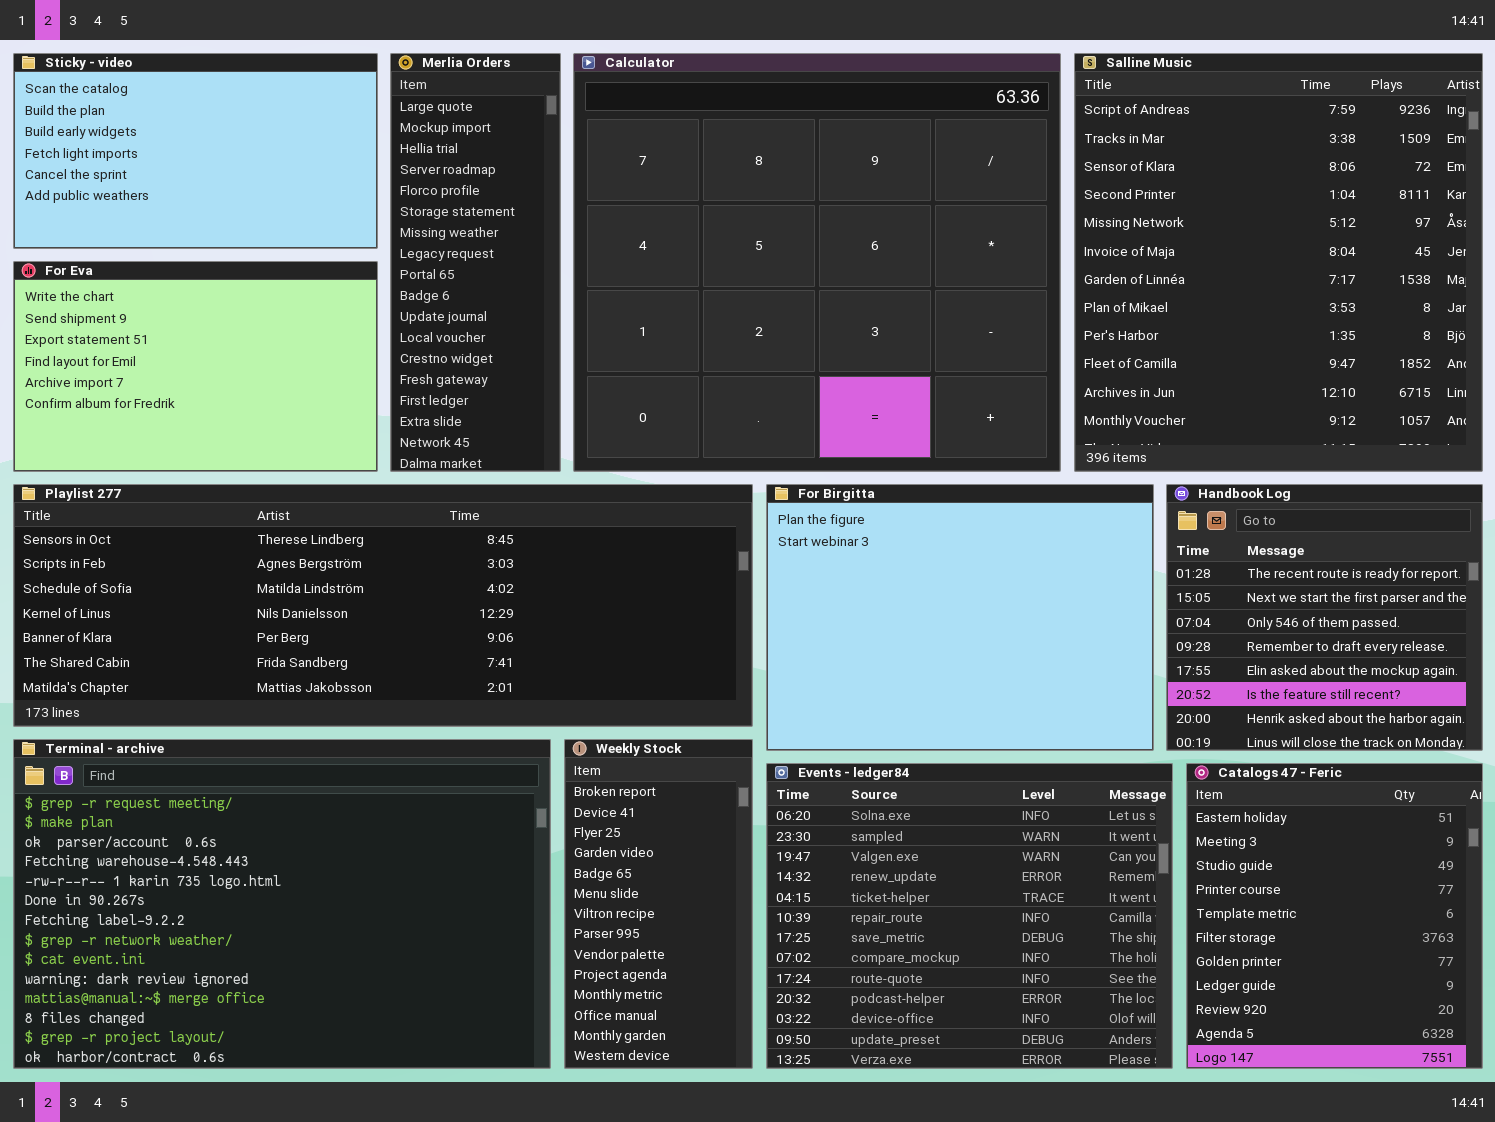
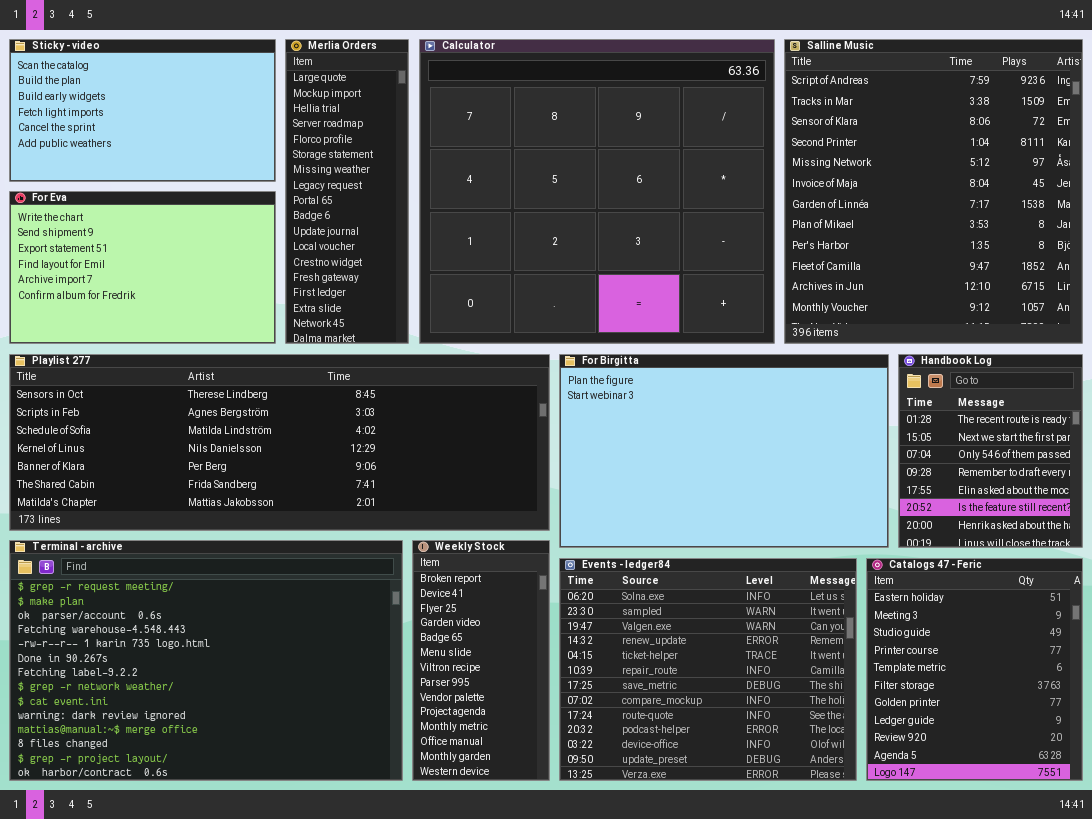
For Birgitta: [766,484,1154,751] -> [559,354,889,548], resized
Handbook Log: [1166,484,1483,751] -> [898,354,1083,548], resized

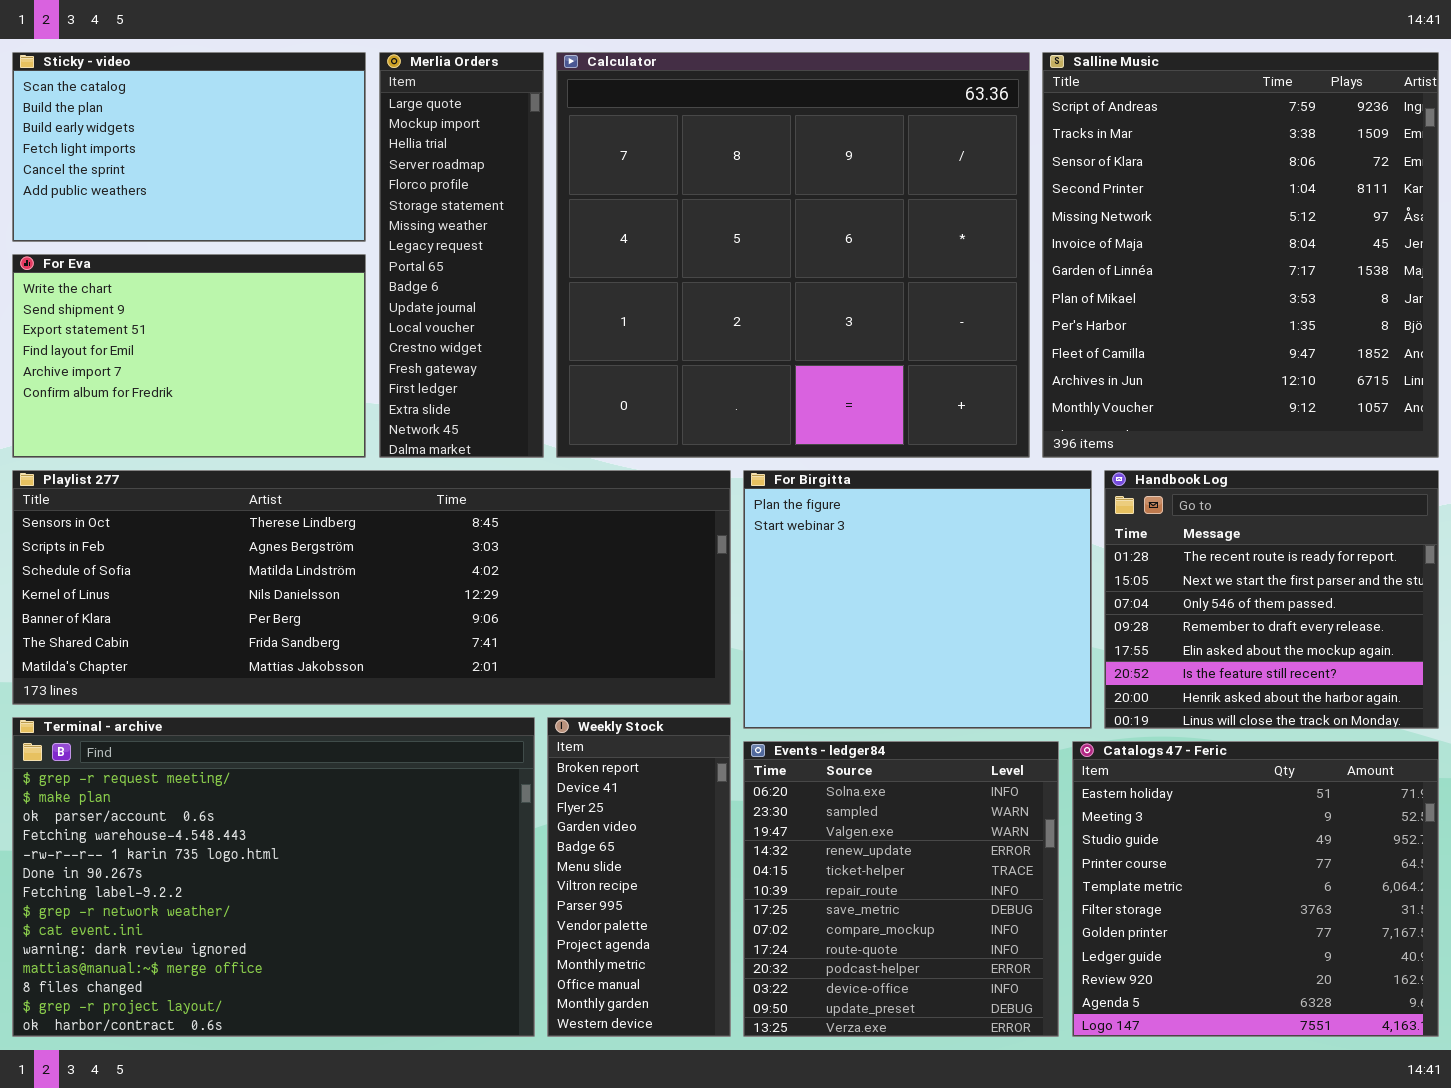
For Birgitta: [559,354,889,548] -> [743,470,1092,729], resized
Handbook Log: [898,354,1083,548] -> [1104,470,1439,729], resized
Events - ledger84: [559,558,857,781] -> [743,741,1059,1037], resized
Catalogs 47 - Feric: [866,558,1083,781] -> [1072,741,1439,1037], resized

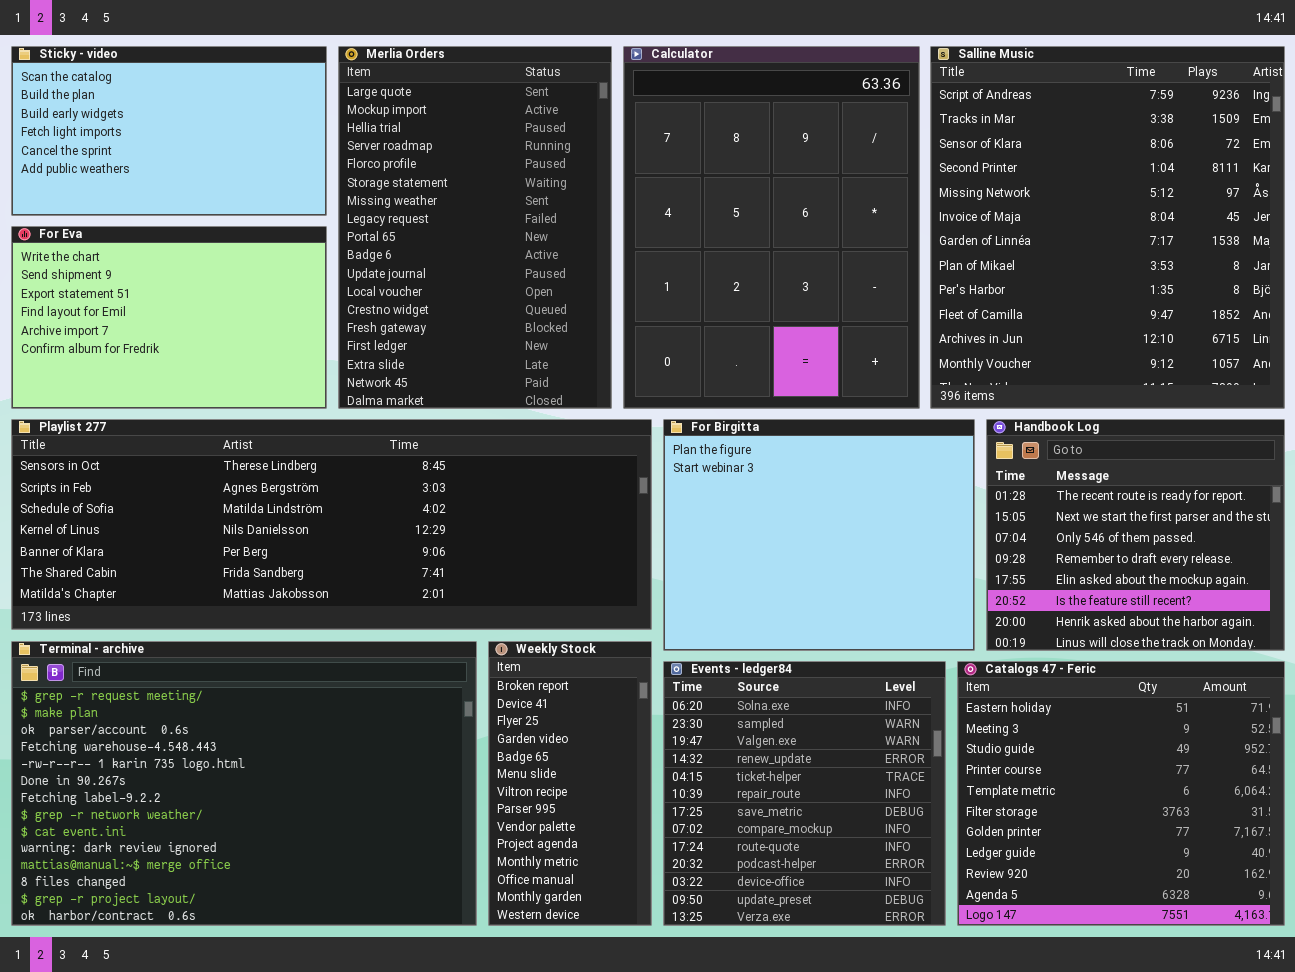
Merlia Orders: [379,52,544,458] -> [338,46,612,409], resized
Calculator: [556,52,1030,458] -> [623,46,920,409], resized

